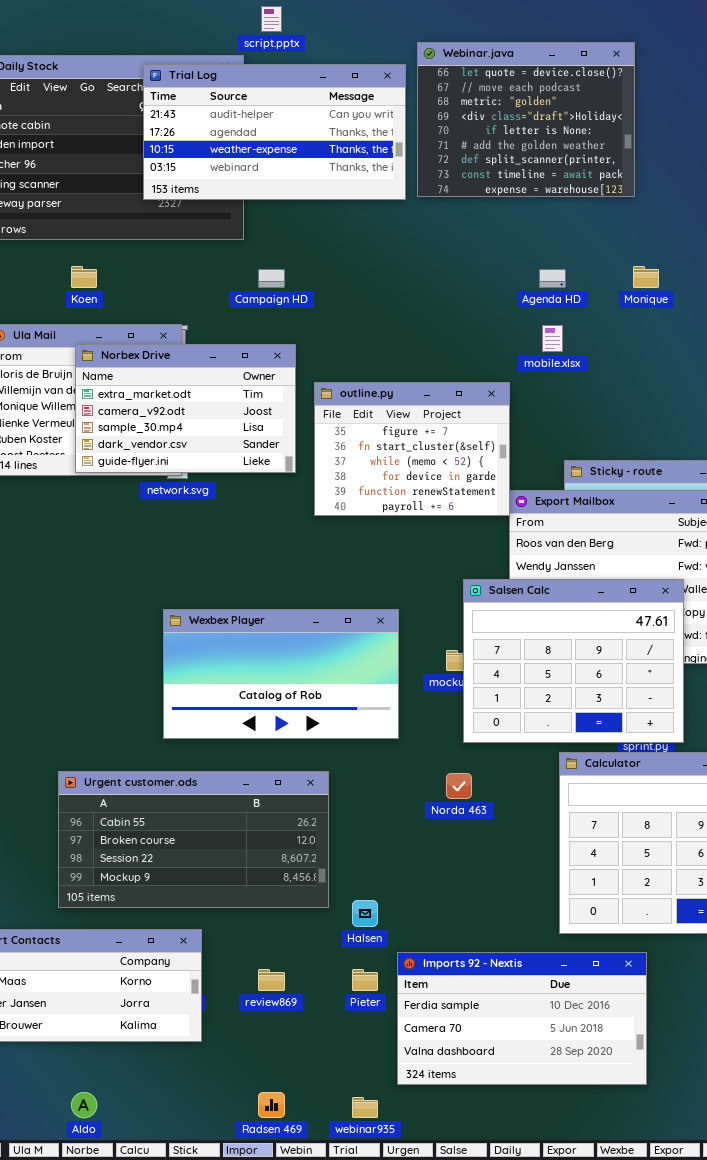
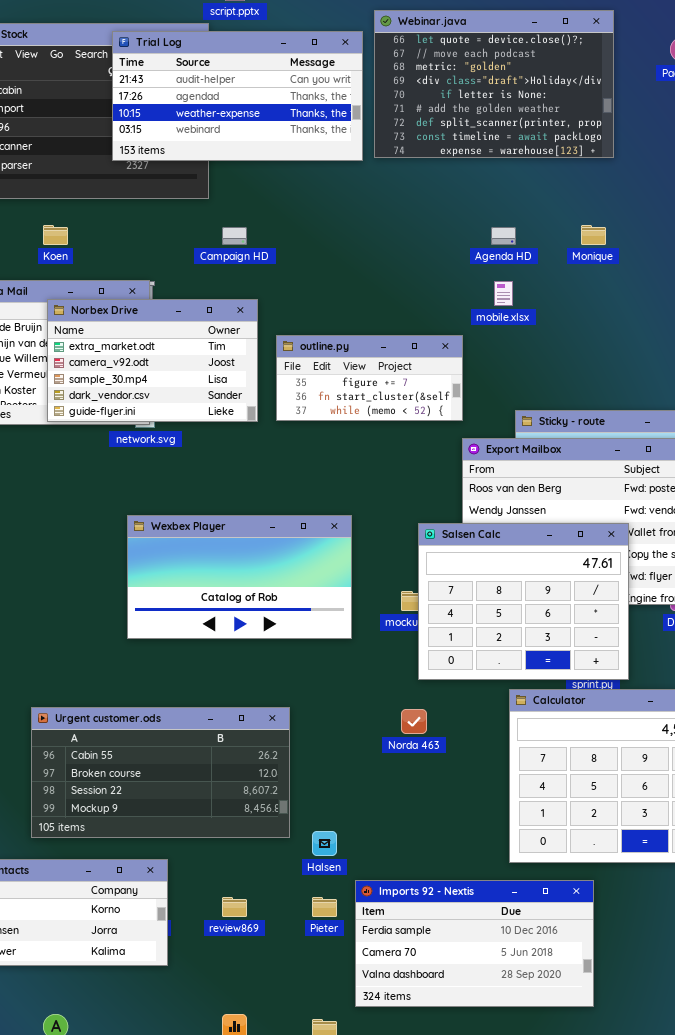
Webinar.java: [417,42,635,197] -> [374,10,614,158], resized
outline.py: [314,382,510,516] -> [276,335,463,421], resized
Wexbex Player: [163,609,399,739] -> [127,515,352,639], moved

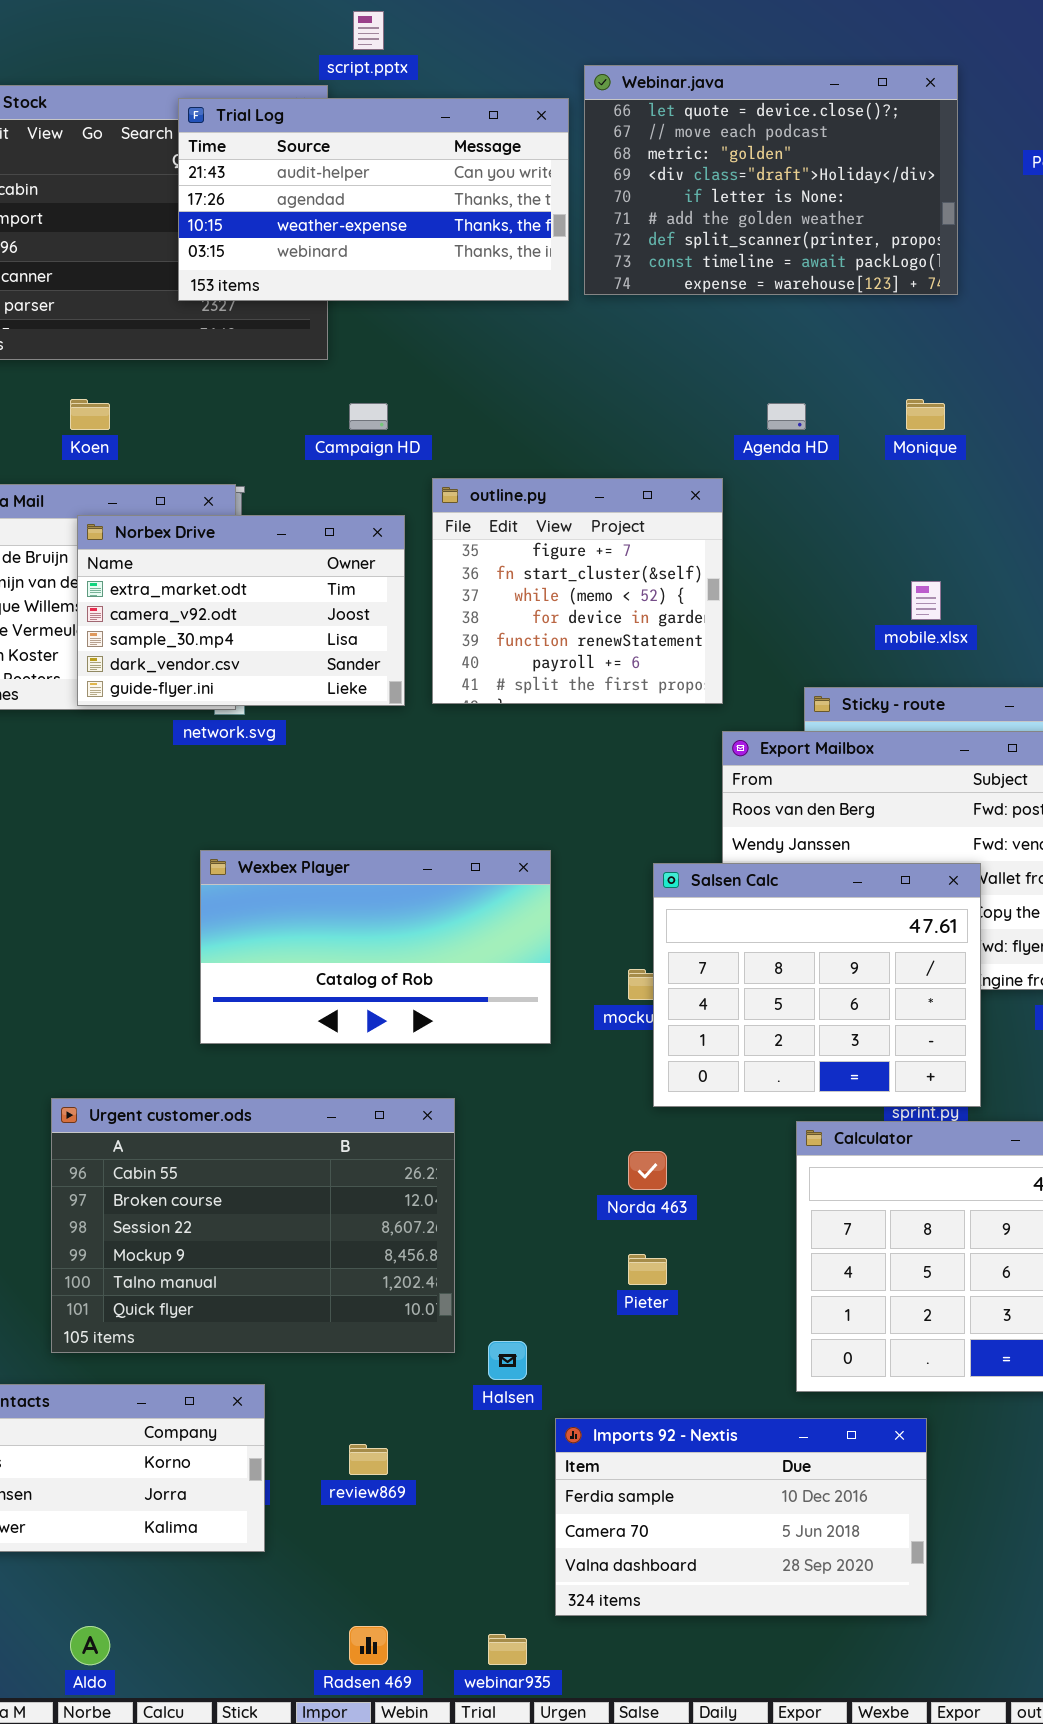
mobile.xlsx: [494,281,513,306] -> [911,581,941,620], moved
outline.py: [276,335,463,421] -> [432,478,723,704], resized
Urgent customer.ods: [31,707,290,838] -> [51,1098,455,1353], resized
Pieter: [312,897,337,917] -> [628,1254,667,1285], moved

